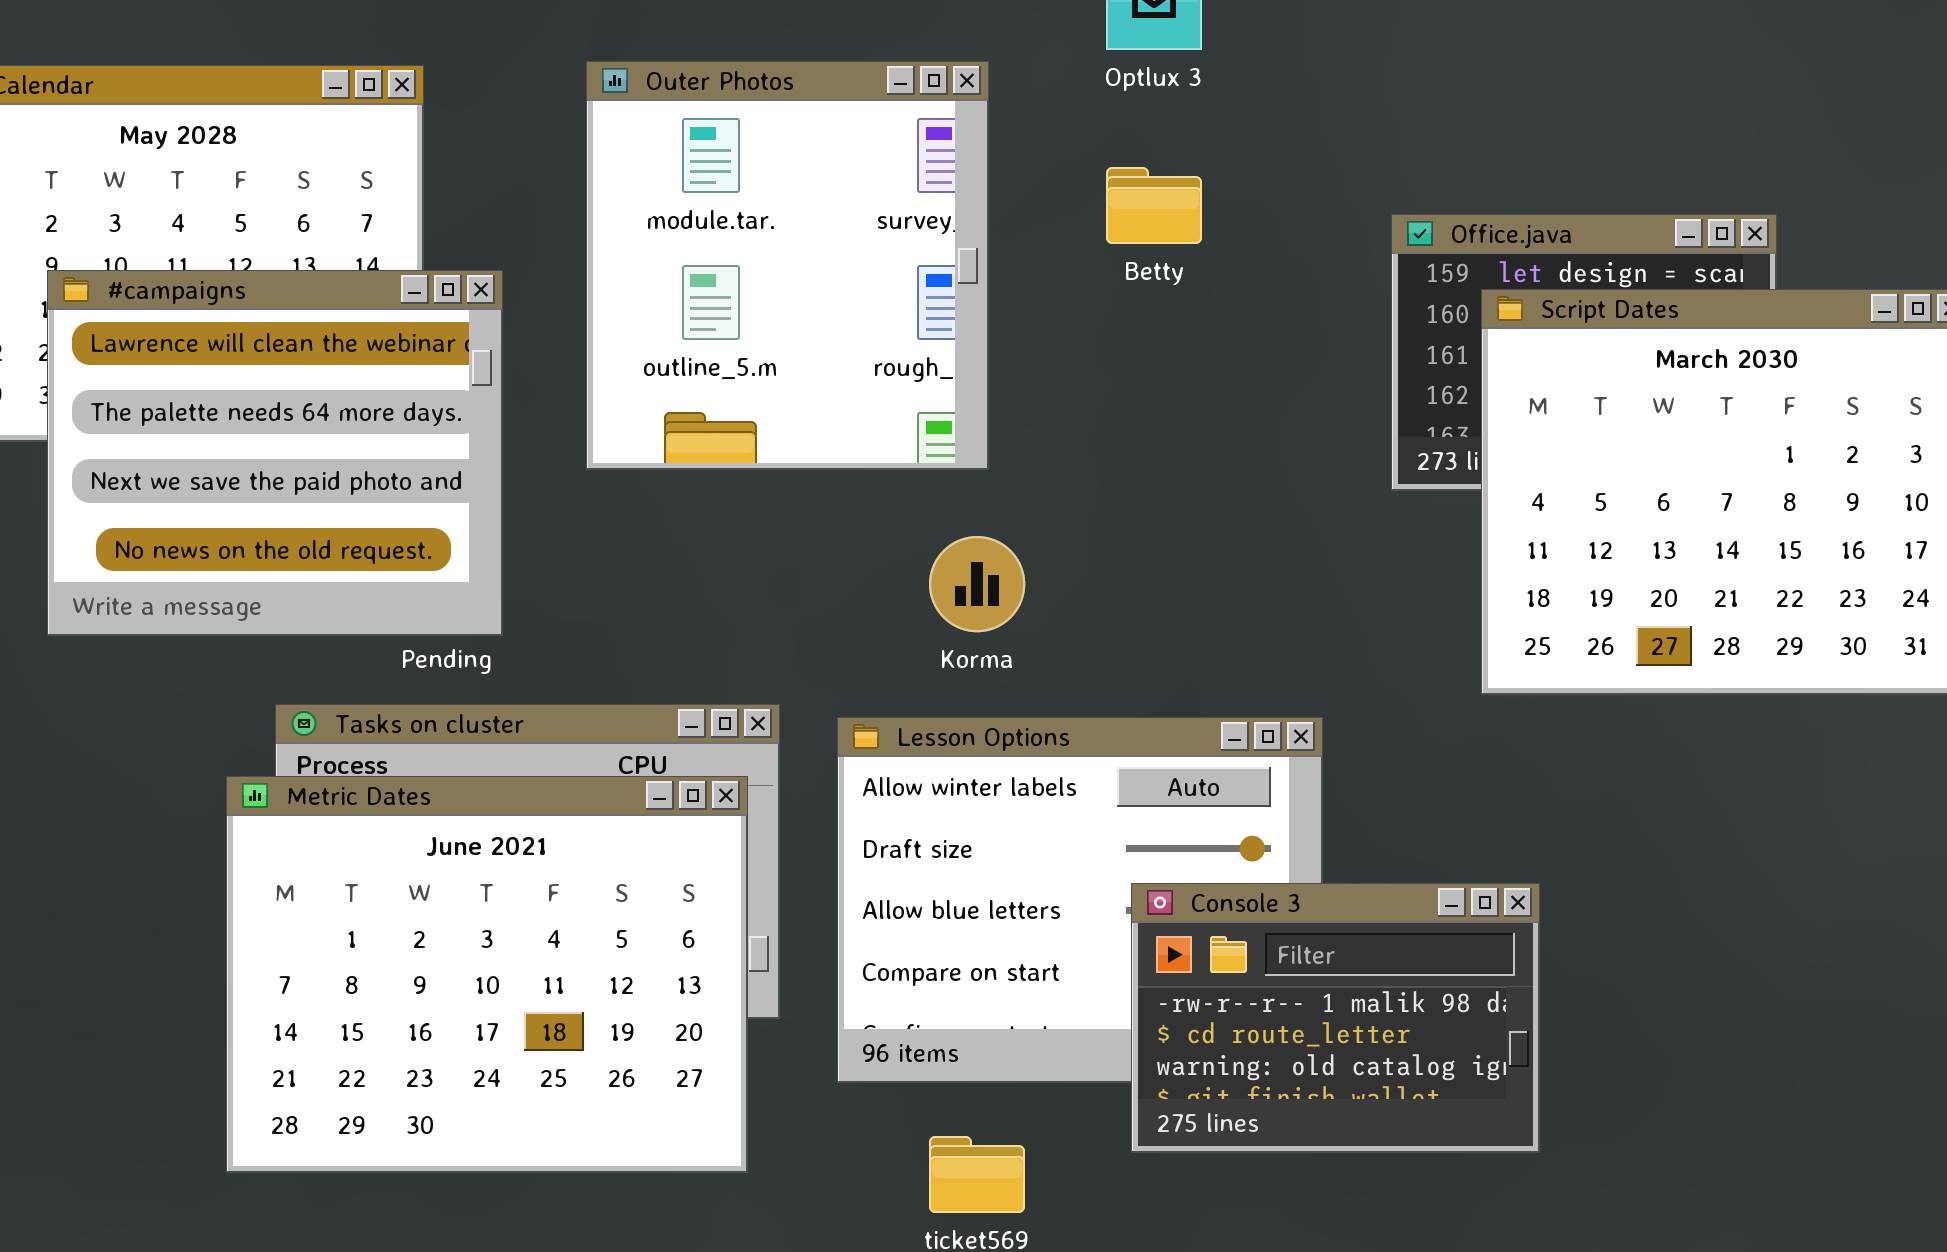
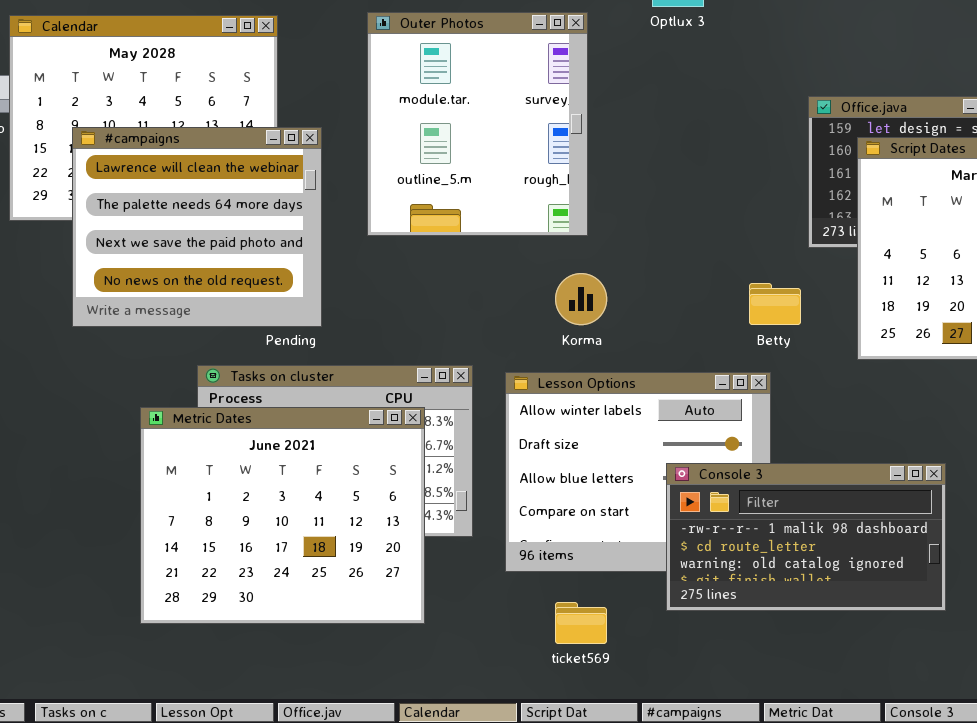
Betty: [1106,167,1202,244] -> [749,283,801,325], moved
Metric Dates: [226,776,748,1173] -> [140,407,425,624], moved
Console 3: [1131,883,1540,1153] -> [666,463,946,611], resized

